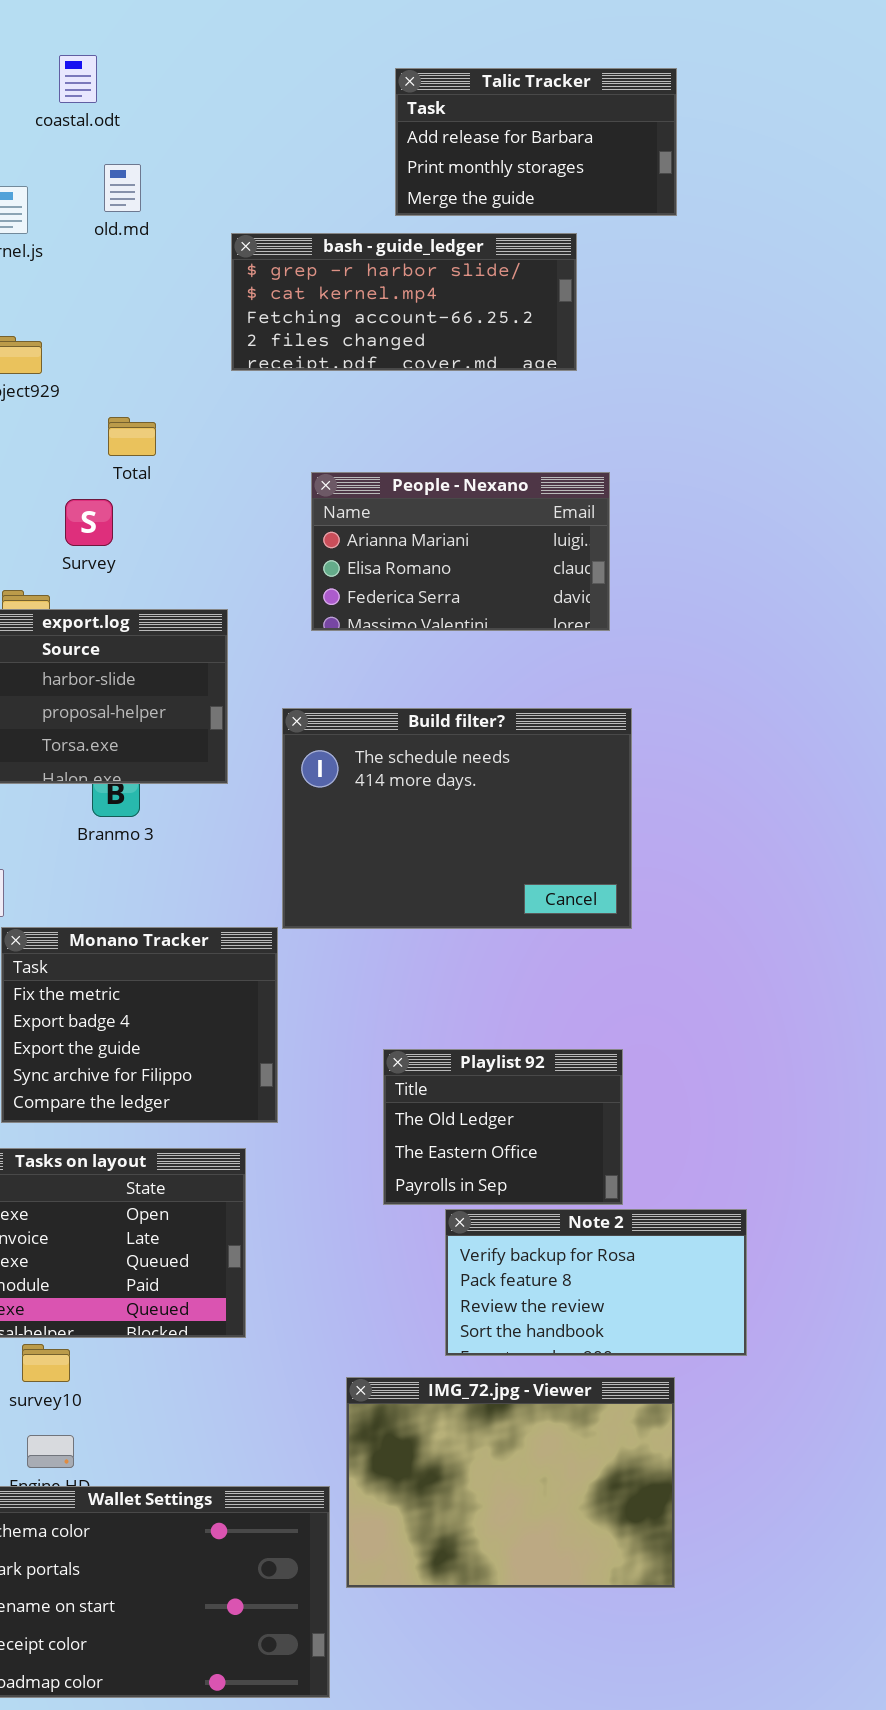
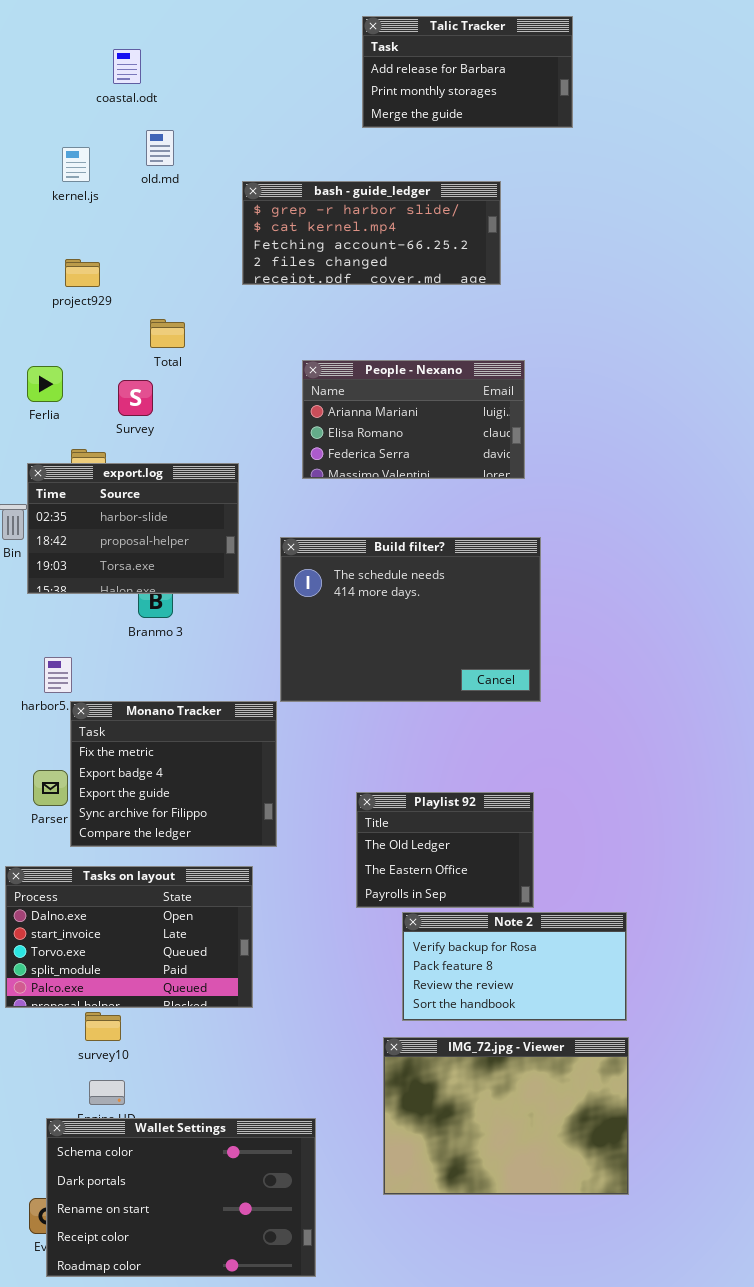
Talic Tracker: [395,68,677,216] -> [362,16,573,128], moved
IMG_72.jpg - Viewer: [346,1377,675,1588] -> [383,1037,629,1195], moved

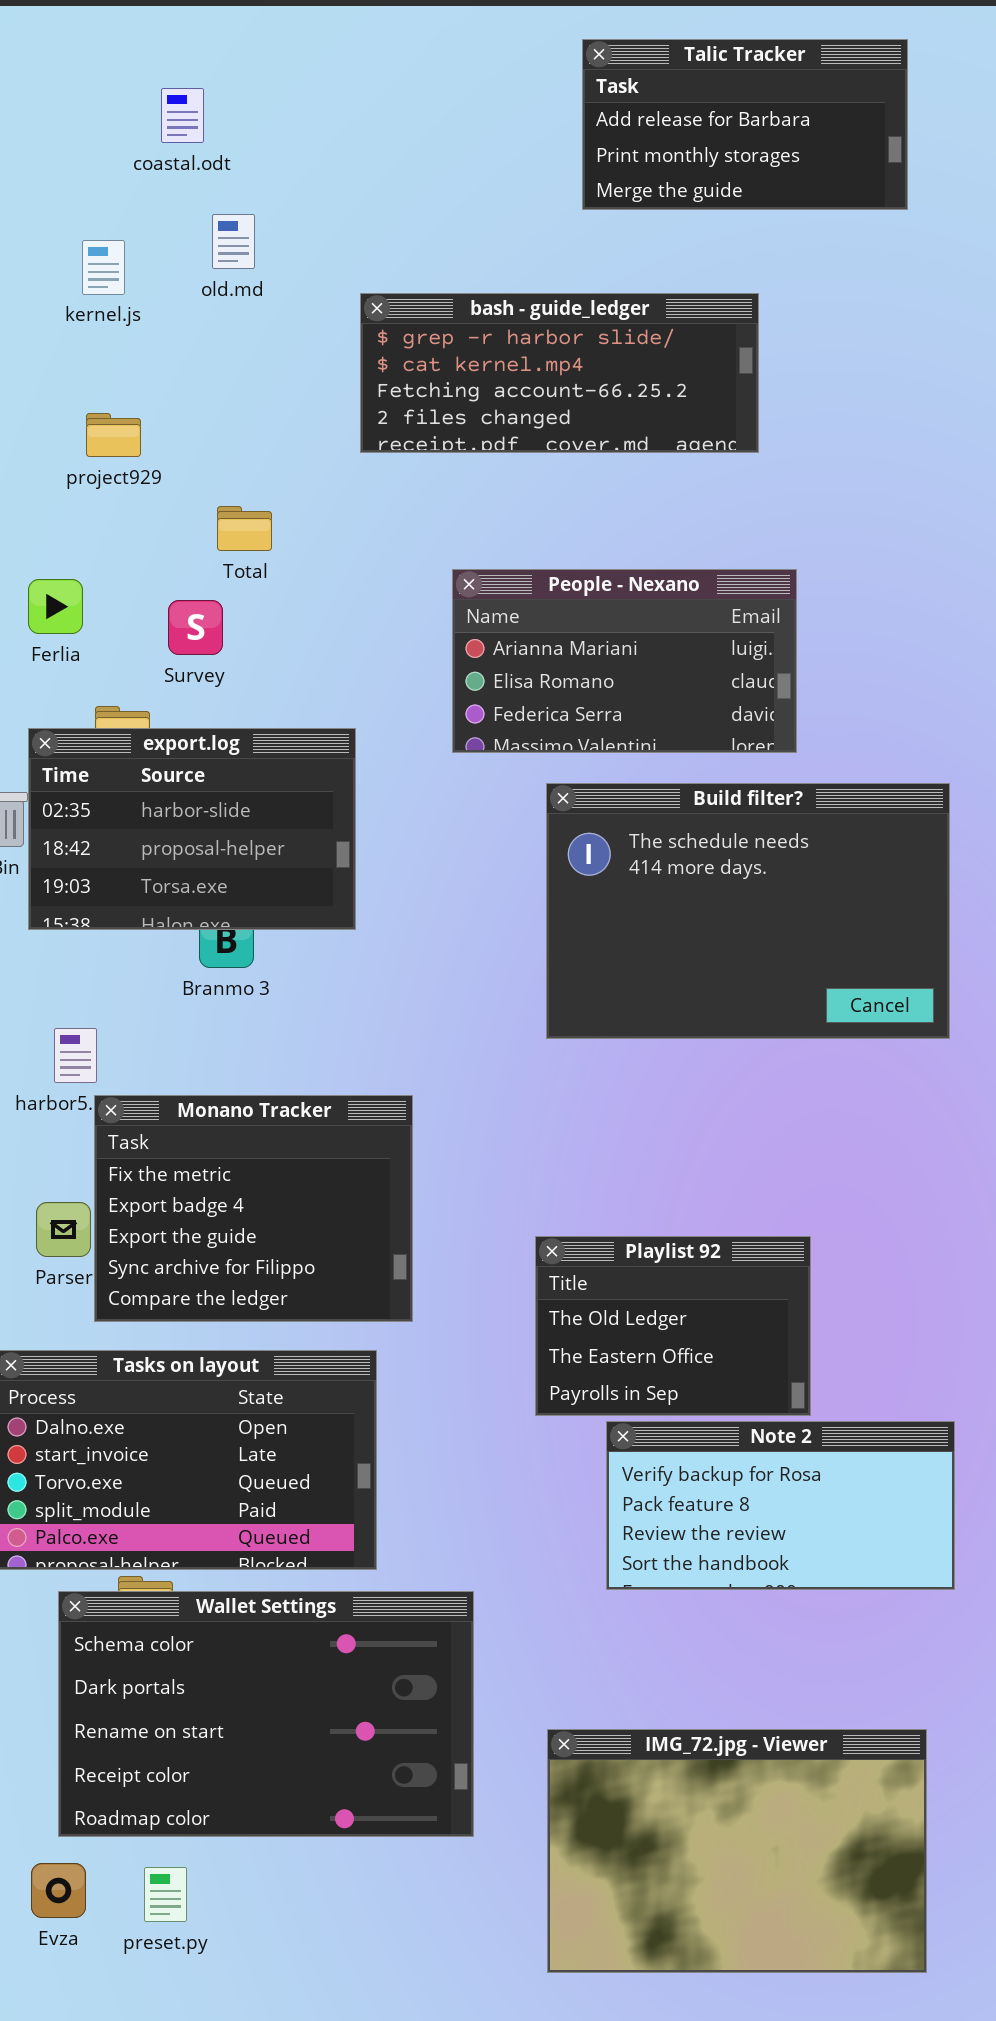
Talic Tracker: [362,16,573,128] -> [582,39,908,210], moved
Build filter?: [280,537,541,702] -> [546,783,950,1039], moved
IMG_72.jpg - Viewer: [383,1037,629,1195] -> [547,1729,927,1973], moved
Wallet Settings: [46,1118,316,1277] -> [58,1591,474,1837], moved

